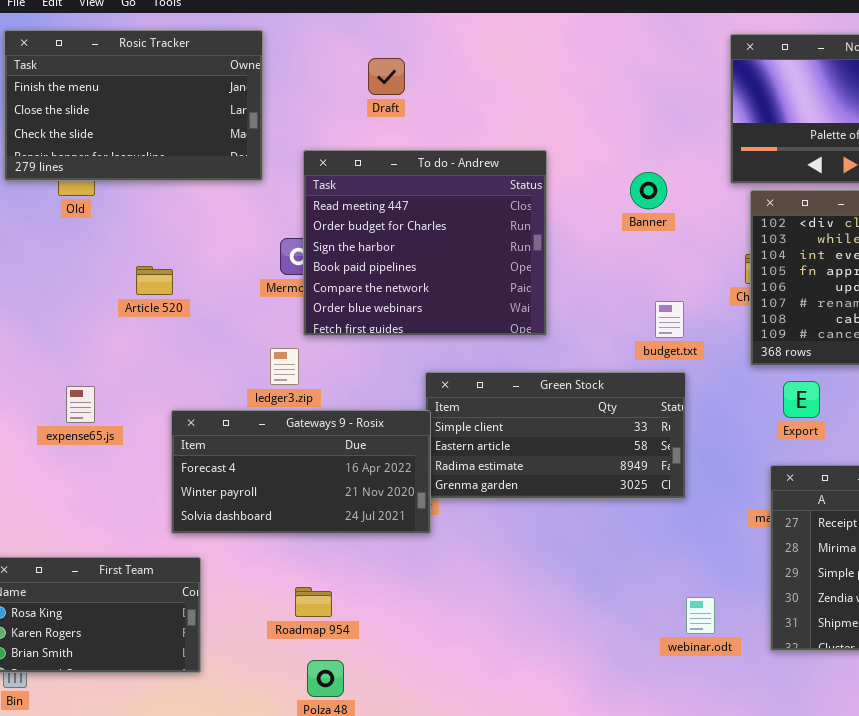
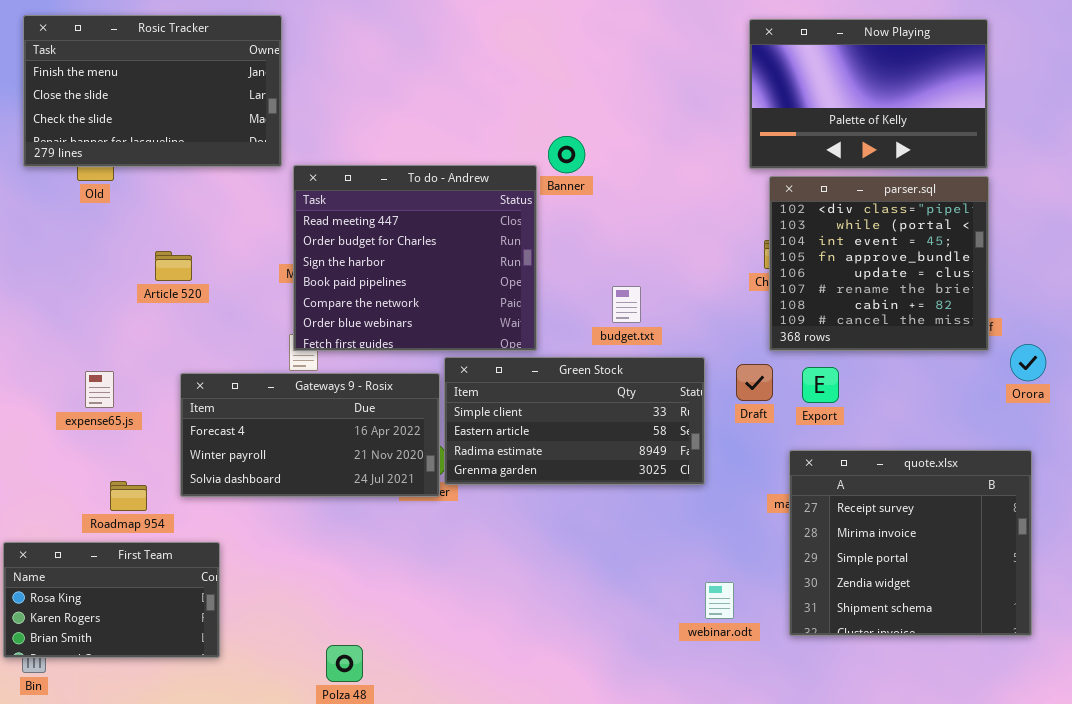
Draft: [368,58,405,95] -> [736,364,773,401], moved
To do - Andrew: [303,150,547,336] -> [293,165,537,351], moved
Banner: [630,172,667,209] -> [548,136,585,173], moved
budget.txt: [655,301,684,338] -> [612,286,641,323], moved
Gateways 9 - Rosix: [171,410,431,534] -> [180,373,440,497], moved
Roadmap 954: [295,587,332,617] -> [110,481,147,511], moved

